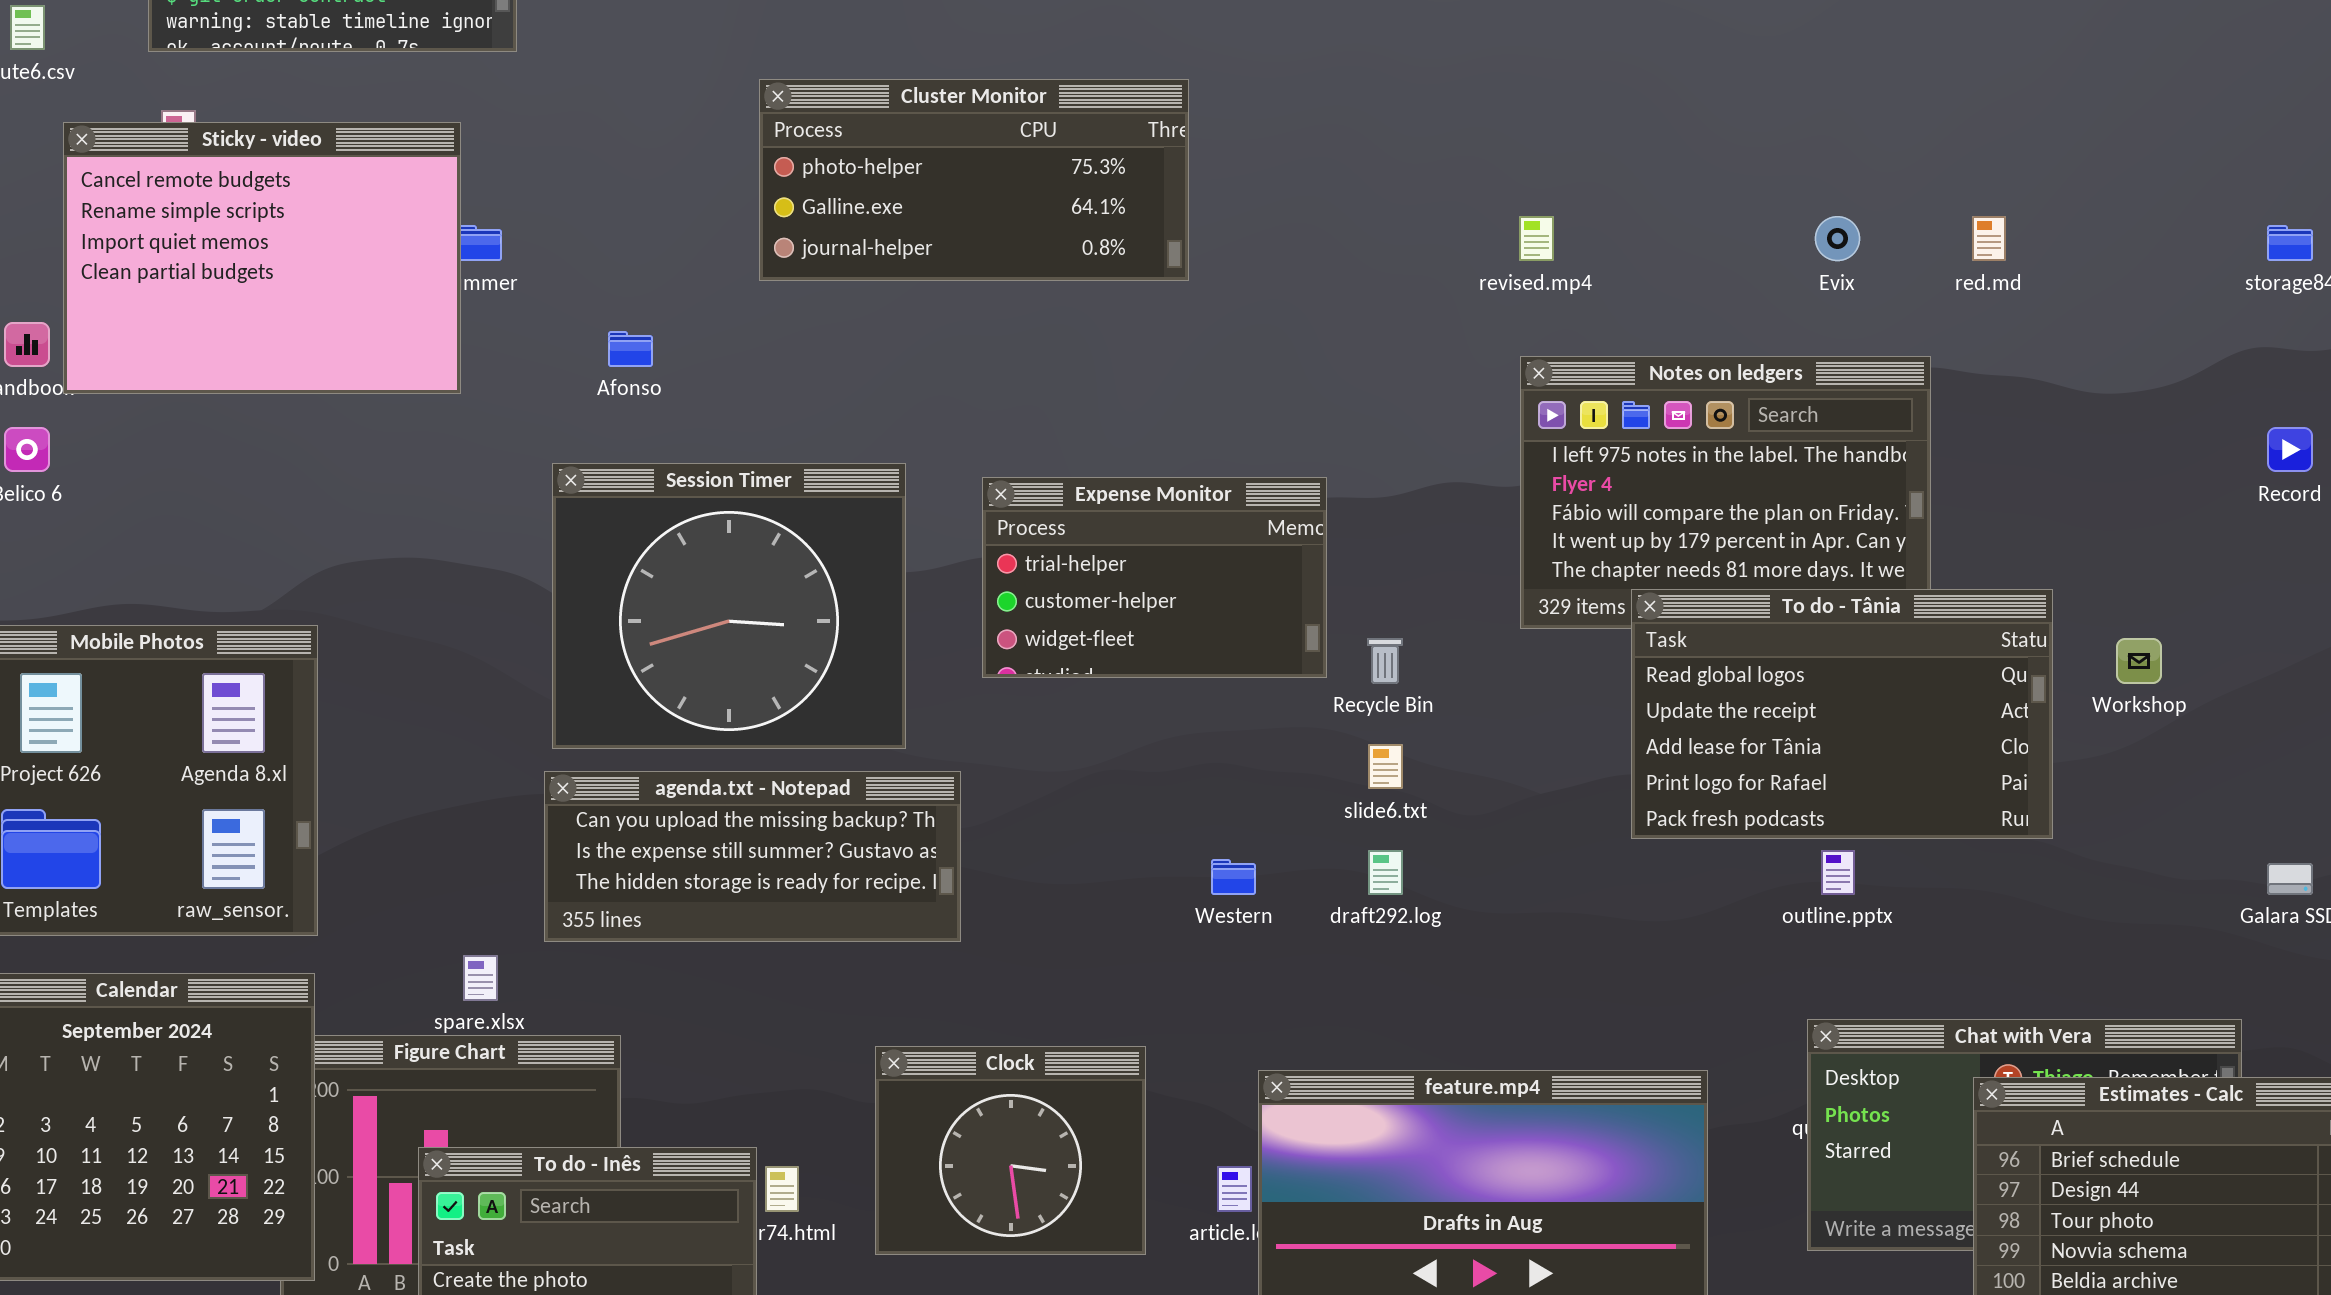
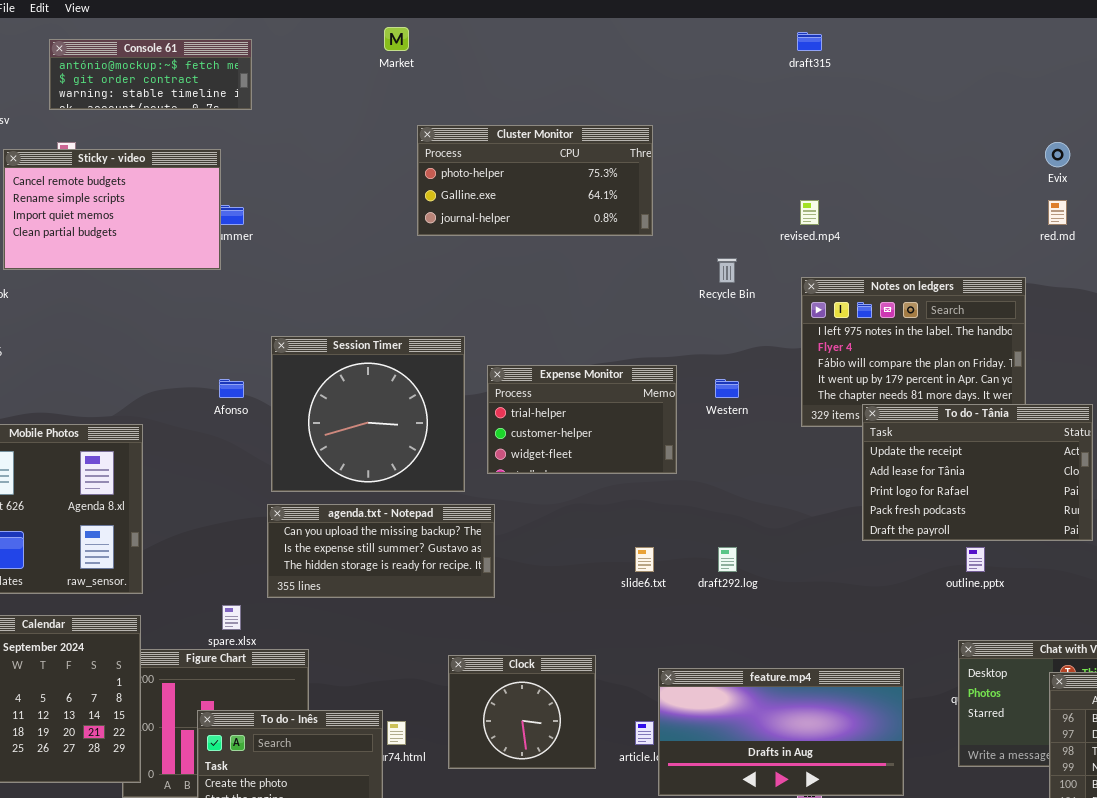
Cluster Monitor: [759,79,1189,281] -> [417,125,653,236], moved
Sticky - video: [63,122,461,394] -> [3,149,221,270], resized
Evix: [1815,216,1860,261] -> [1045,142,1070,167], moved
Afonso: [608,331,653,367] -> [219,379,244,398], moved
Expense Monitor: [982,477,1327,678] -> [487,365,677,474], moved
To do - Tânia: [1631,589,2053,839] -> [862,404,1093,541], scrolled down 1 row
Recycle Bin: [1367,638,1403,684] -> [717,258,737,283], moved
slide6.txt: [1368,744,1403,789] -> [635,547,654,572], moved
Western: [1211,859,1256,895] -> [715,379,739,398], moved

